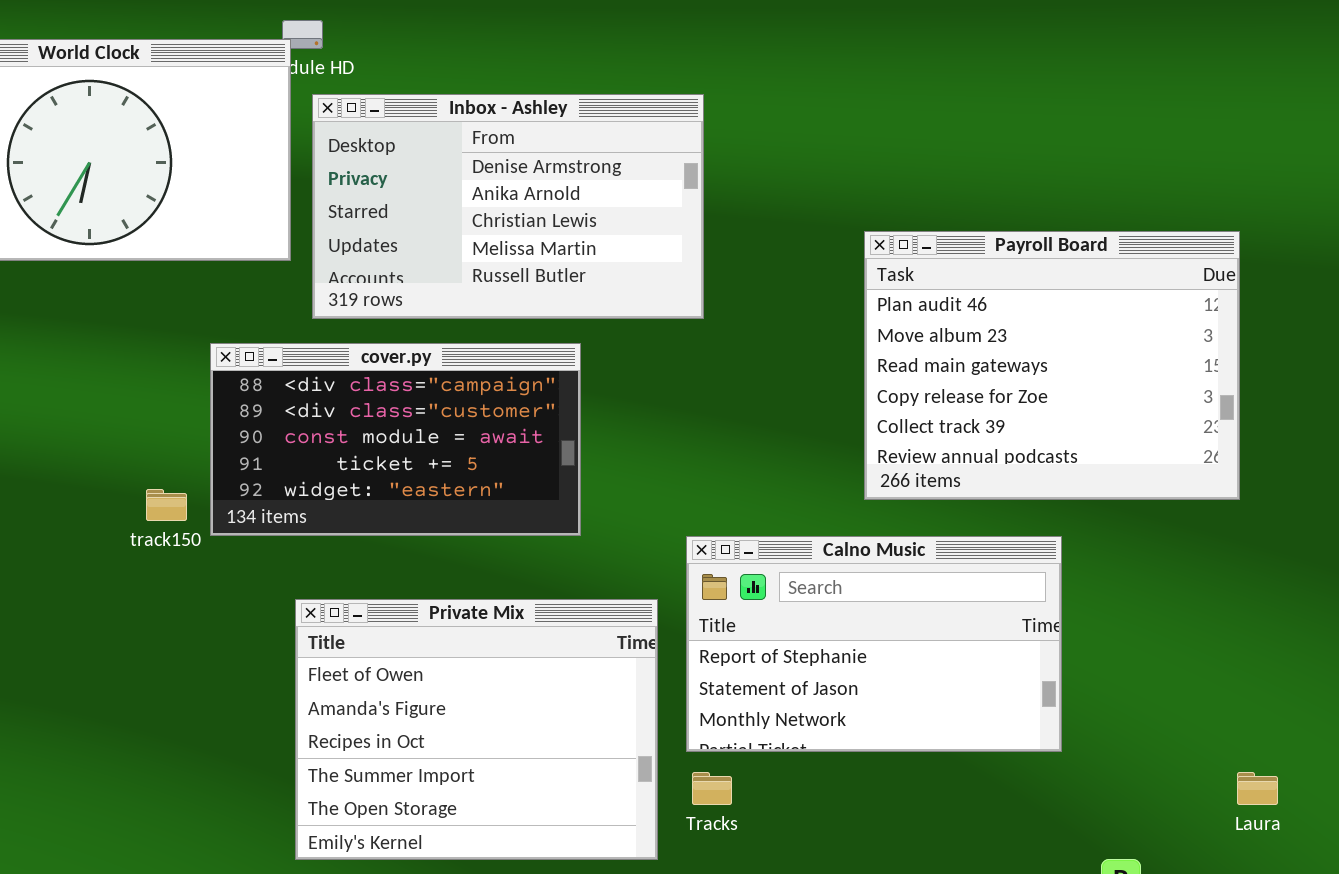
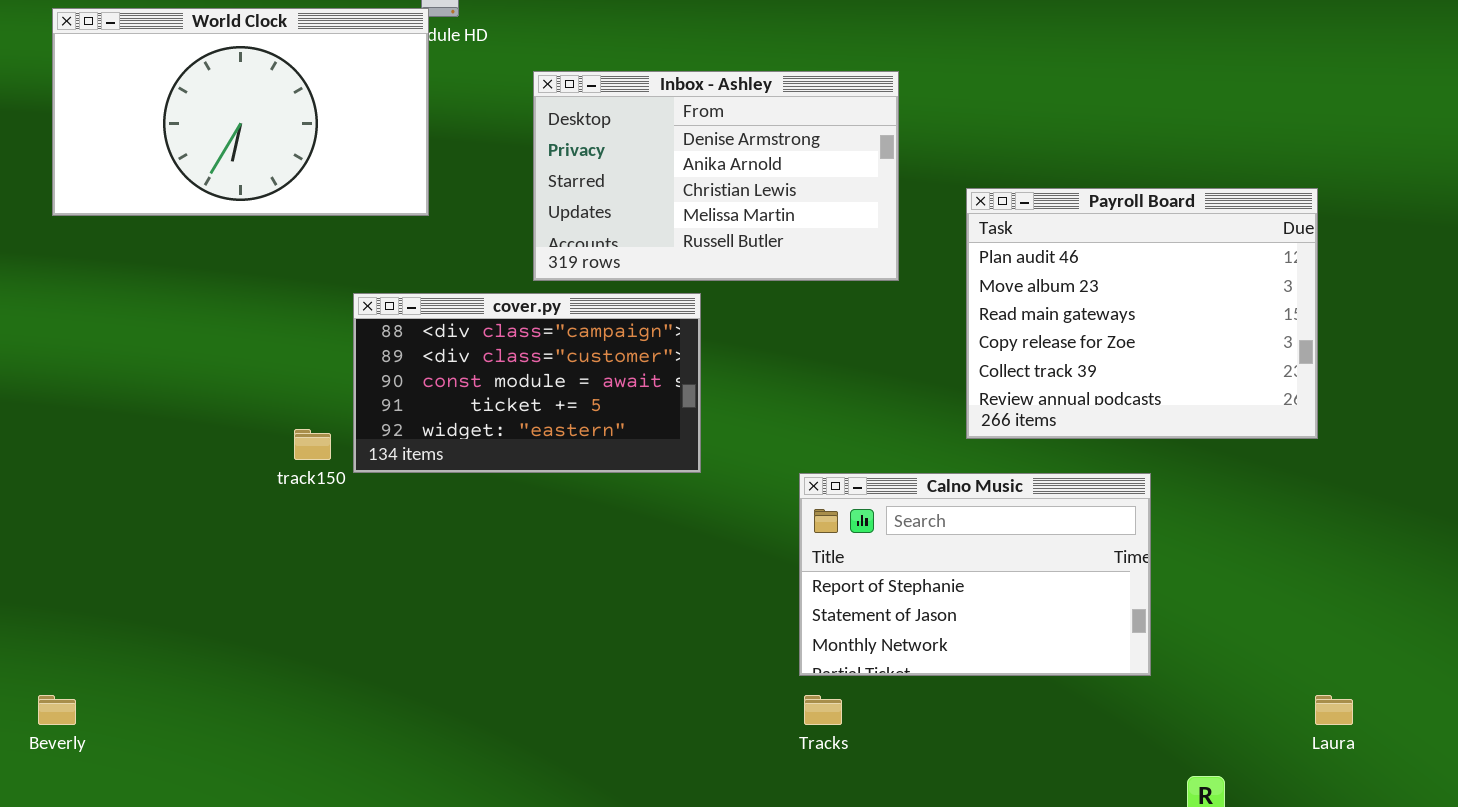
Inbox - Ashley: [312,94,704,319] -> [533,71,899,281], moved
Private Mix: [295,599,658,860] -> none, closed

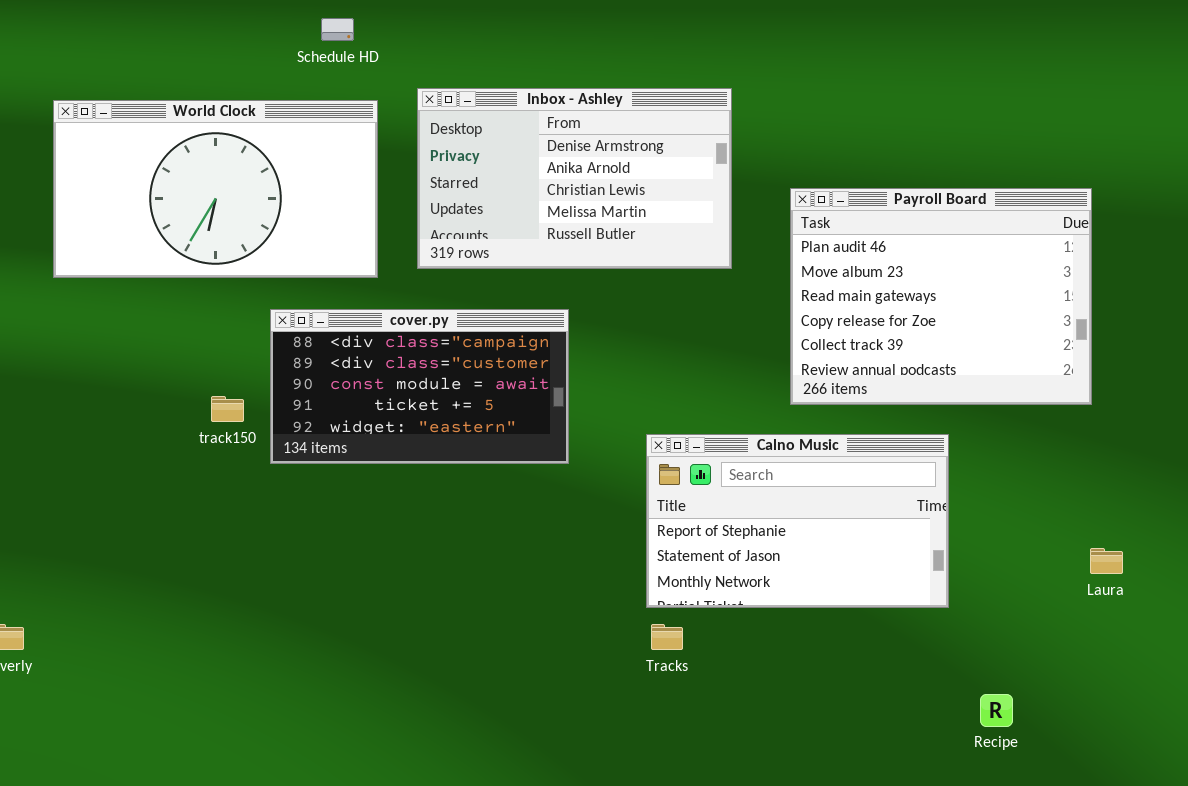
World Clock: [52,8,429,216] -> [53,100,378,278], moved
cover.py: [353,293,701,473] -> [270,309,569,464], moved
Laura: [1315,695,1353,725] -> [1090,548,1123,574], moved

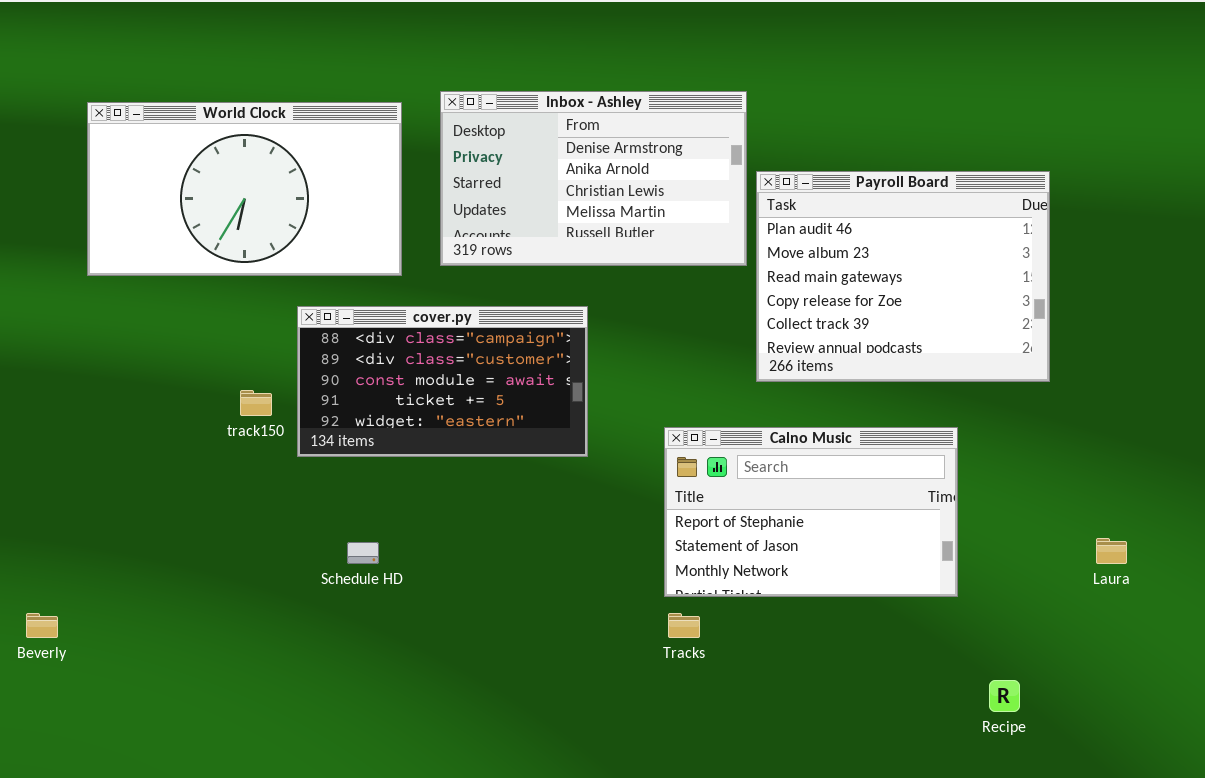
Schedule HD: [321,18,354,41] -> [347,542,379,564], moved
Payroll Board: [790,188,1092,405] -> [756,171,1050,382], moved

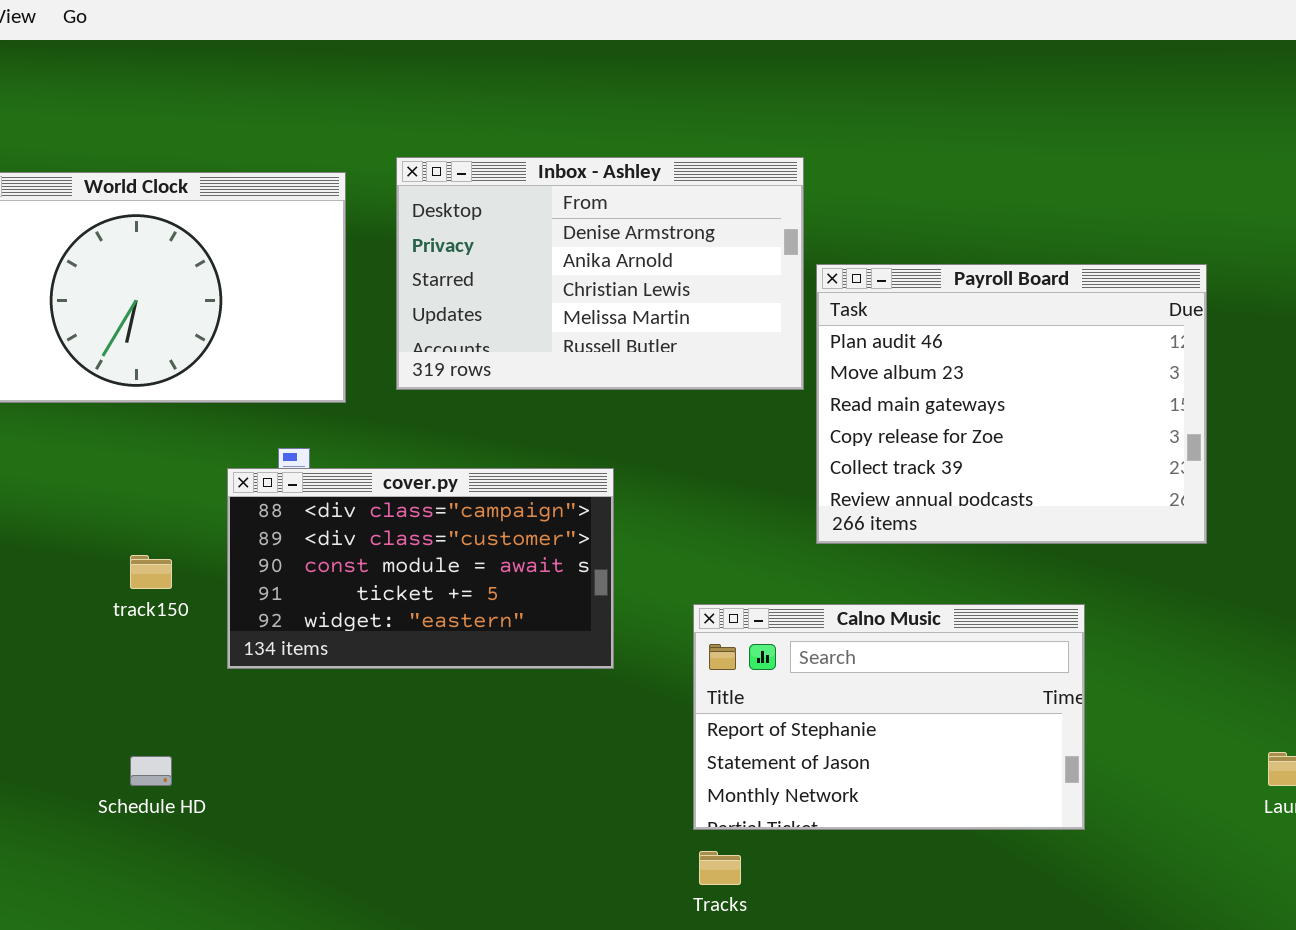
cover.py: [297,306,588,457] -> [227,468,614,669], moved
Schedule HD: [347,542,379,564] -> [130,756,172,786], moved

